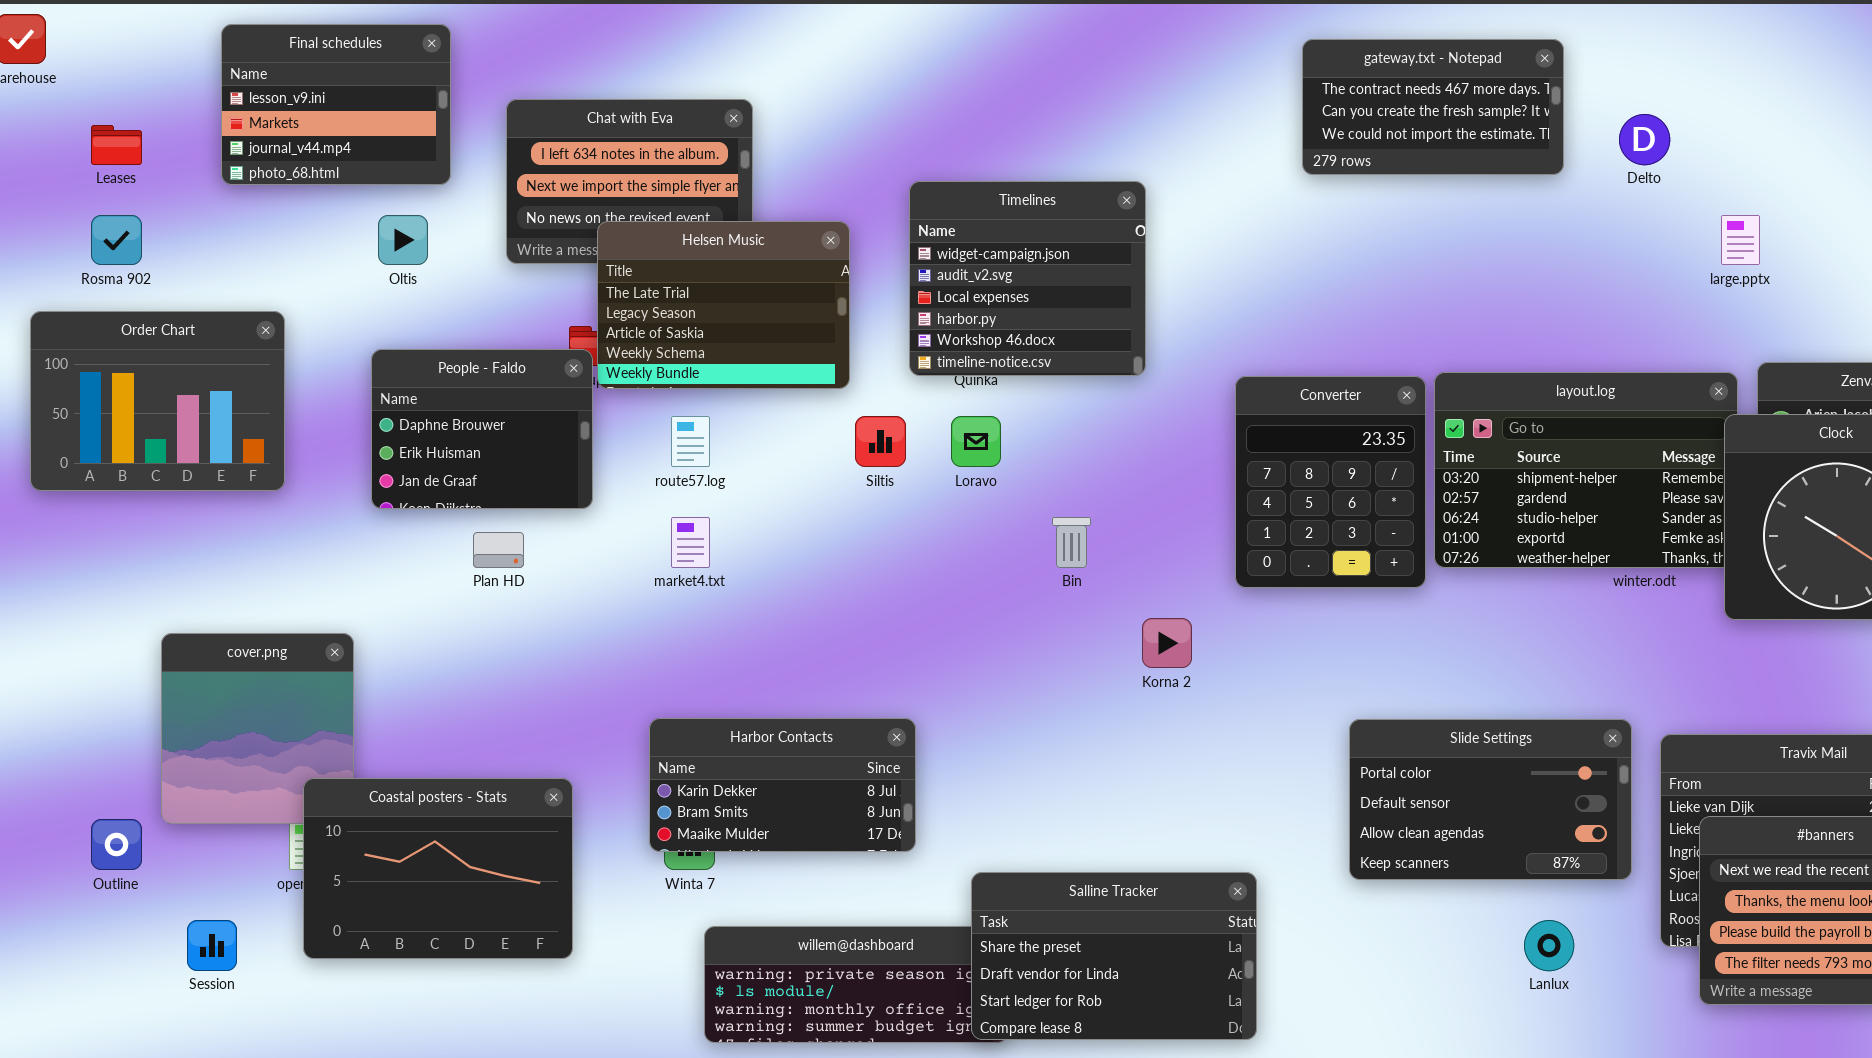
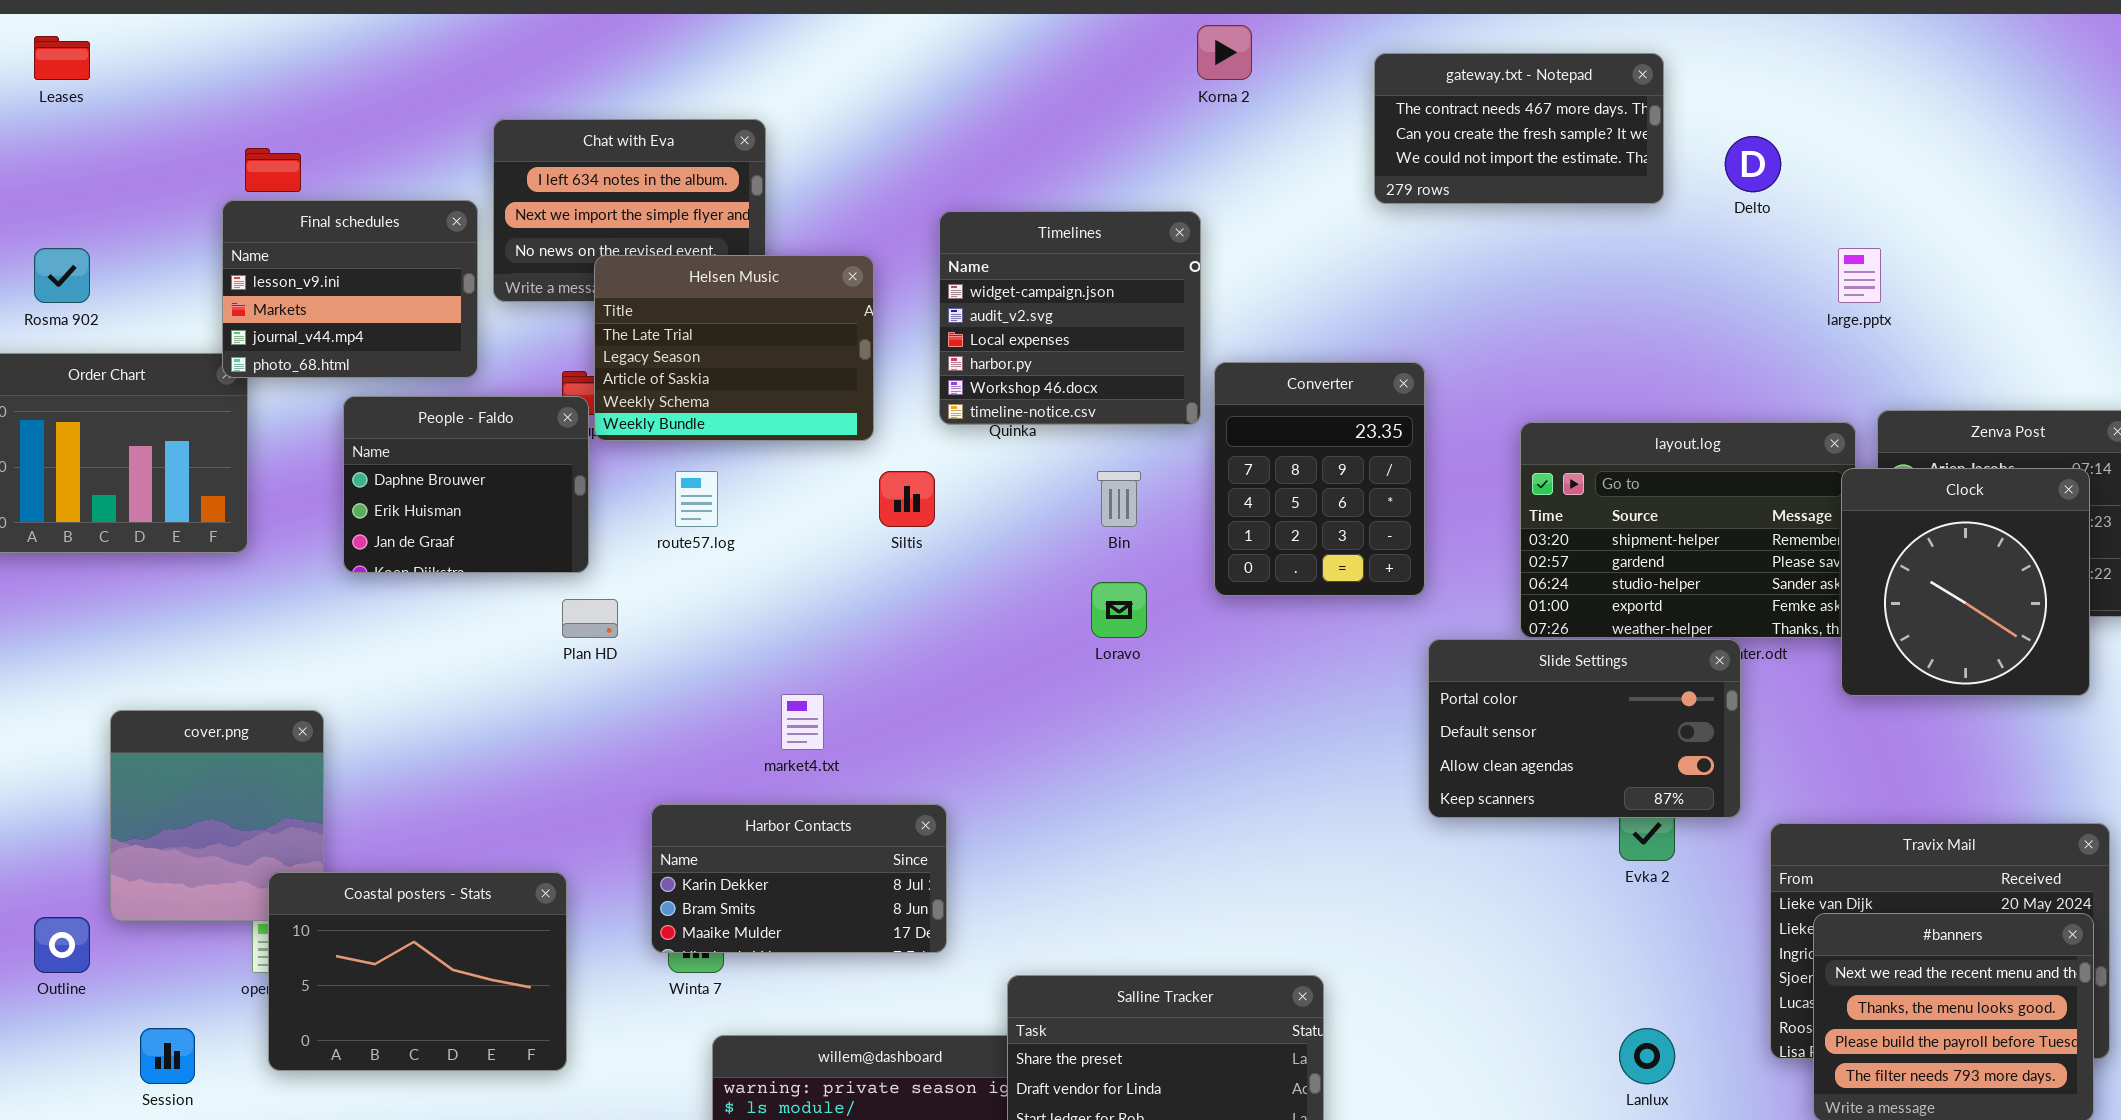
Final schedules: [221,24,451,185] -> [222,200,478,378], moved
Leases: [91,125,142,165] -> [34,36,90,80], moved
Converter: [1235,376,1426,588] -> [1214,362,1425,596], moved
Loravo: [951,416,1001,467] -> [1091,582,1147,638], moved
market4.txt: [671,517,710,568] -> [781,694,824,750], moved
Bin: [1052,517,1091,568] -> [1097,471,1141,527], moved
Plan HD: [473,532,524,568] -> [562,599,618,638], moved
Korna 2: [1142,618,1192,668] -> [1197,25,1252,80], moved
Slide Settings: [1349,719,1632,880] -> [1428,639,1741,818], moved

